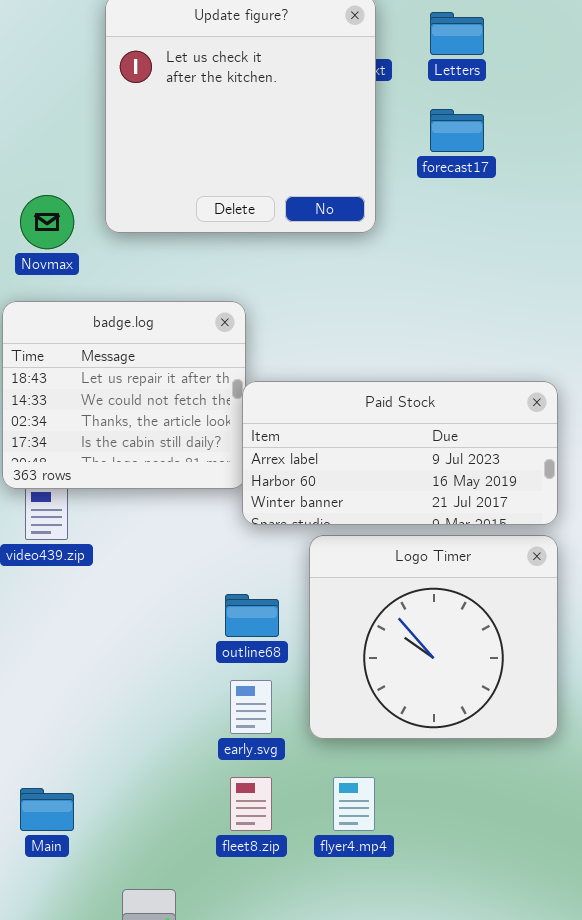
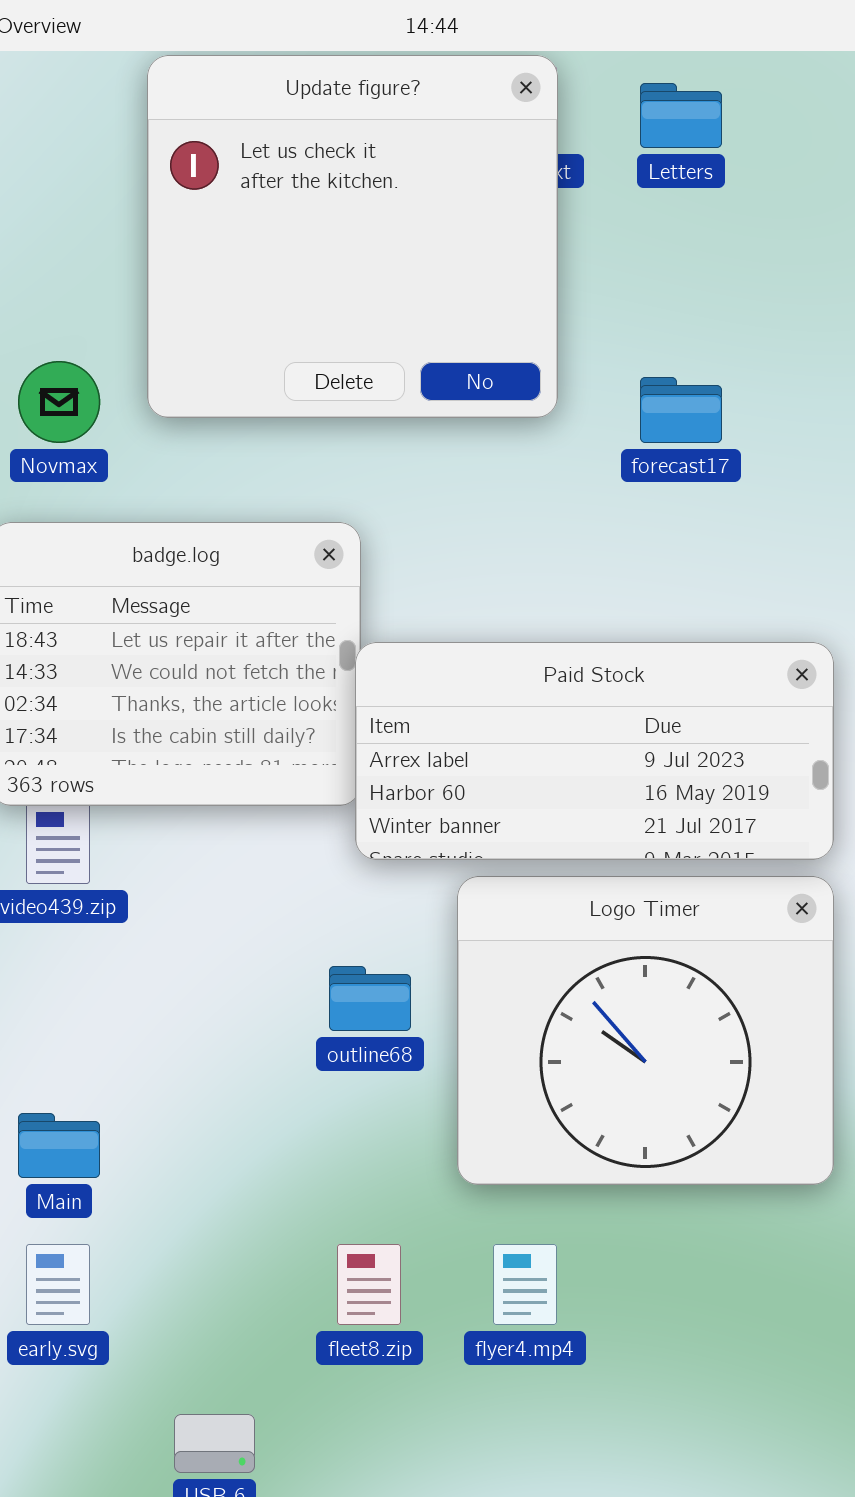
forecast17: [430,109,484,152] -> [640,377,722,443], moved
early.svg: [230,680,272,734] -> [26,1244,90,1325], moved
Main: [20,788,74,831] -> [18,1113,100,1178], moved

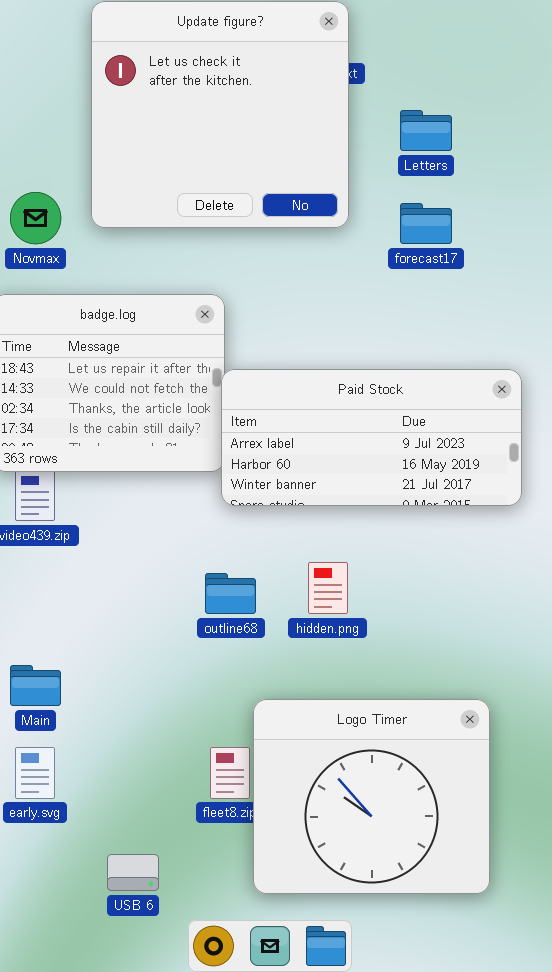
Letters: [640,83,722,148] -> [400,110,452,151], moved
Logo Timer: [457,876,834,1185] -> [253,699,490,894], moved

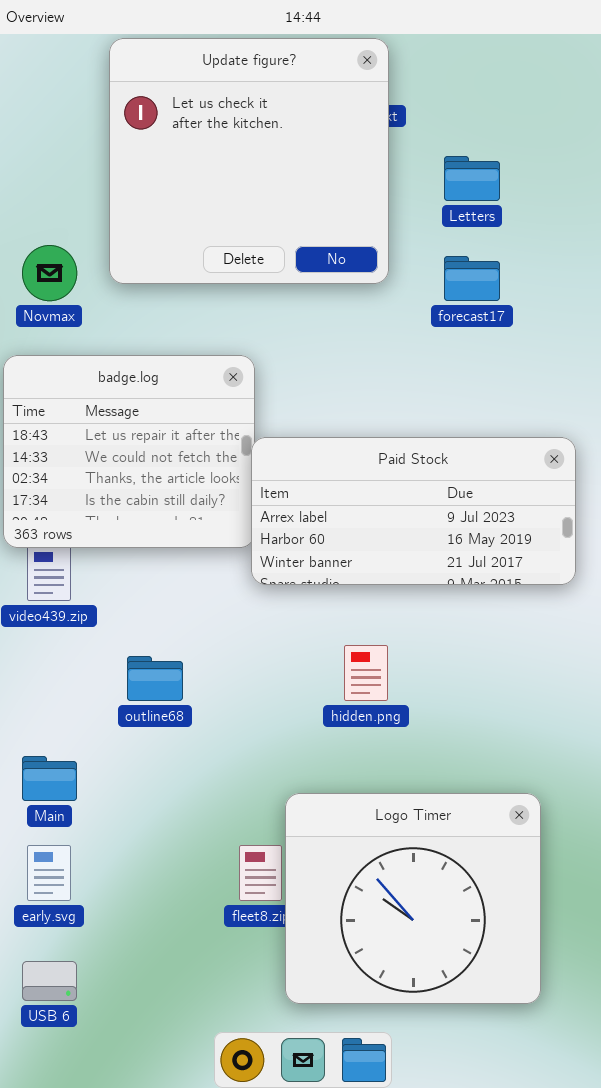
outline68: [205,573,256,614] -> [127,656,183,701], moved
USB 6: [107,854,159,891] -> [22,961,77,1001], moved

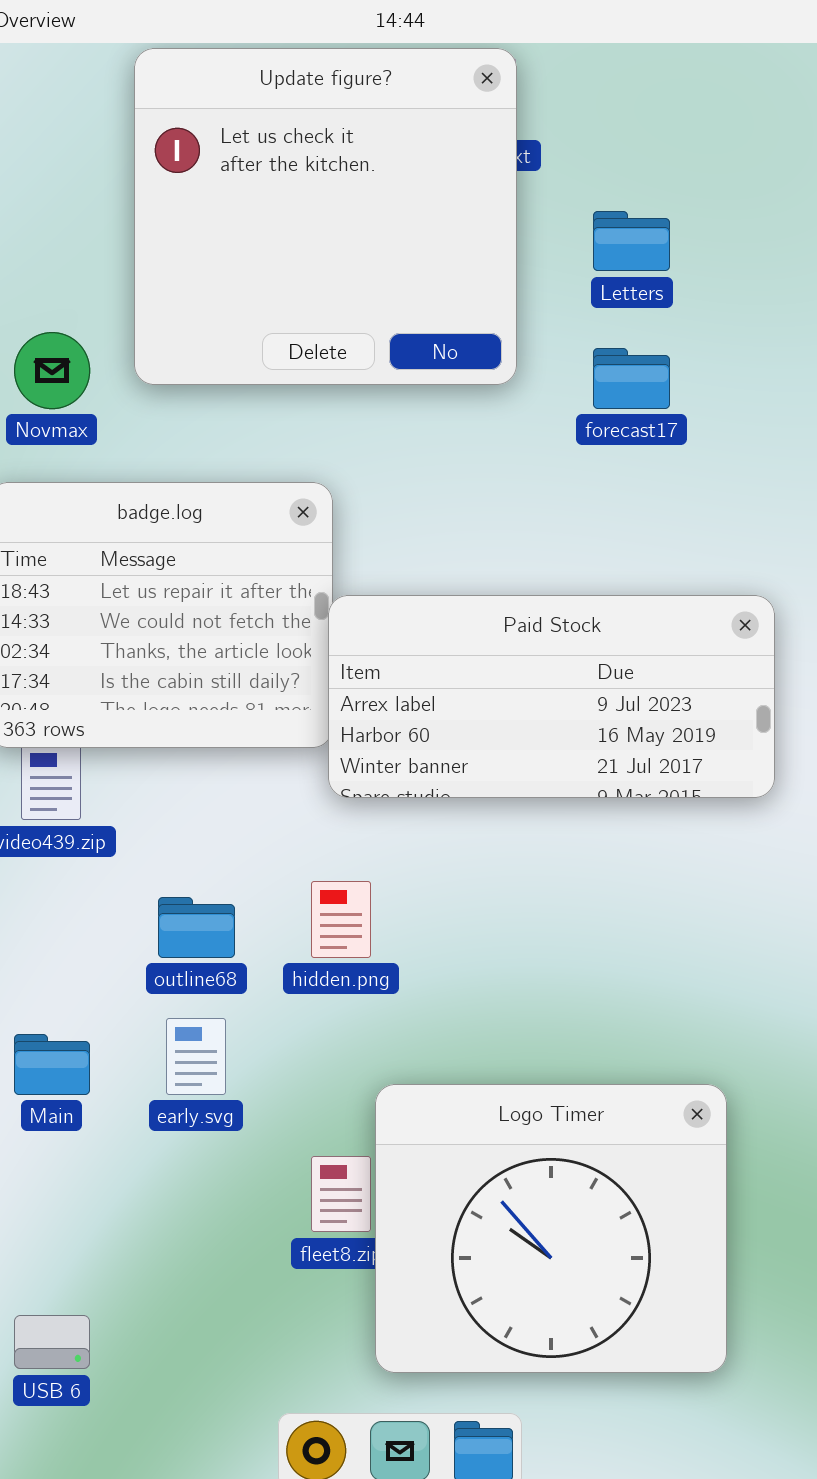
hidden.png: [344,645,388,701] -> [311,881,371,958], moved
early.svg: [27,845,71,901] -> [166,1018,226,1095], moved

